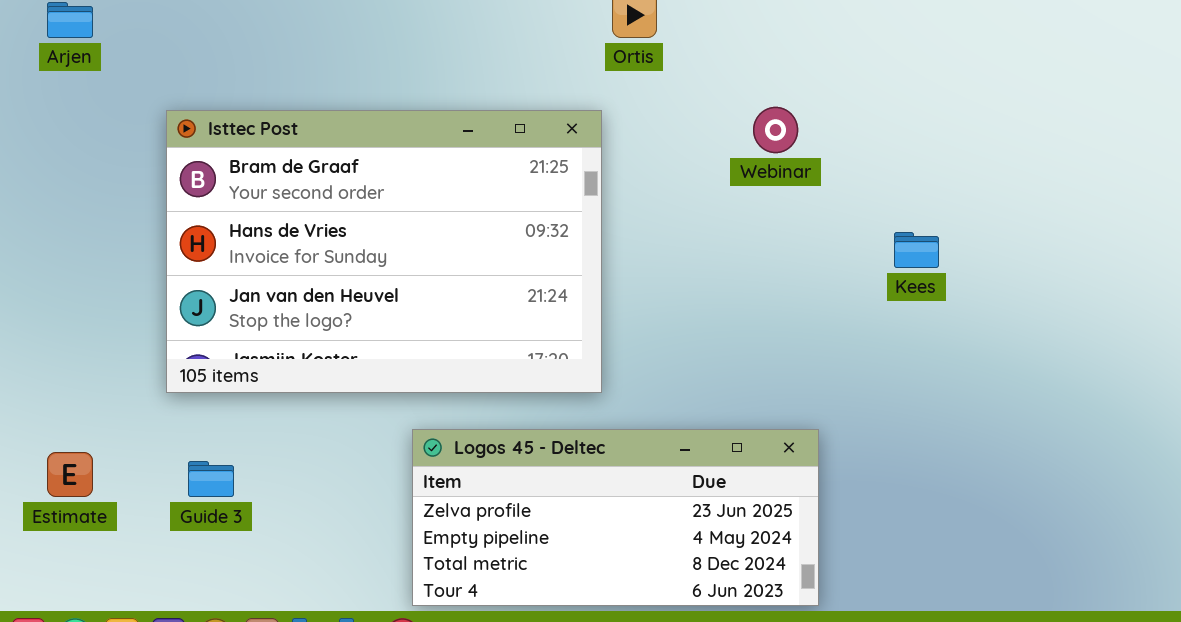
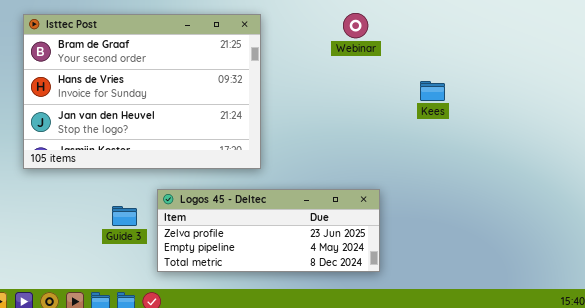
Logos 45 - Deltec: [412,429,819,606] -> [157,189,380,272], resized
Guide 3: [188,461,234,497] -> [112,206,137,226], moved

